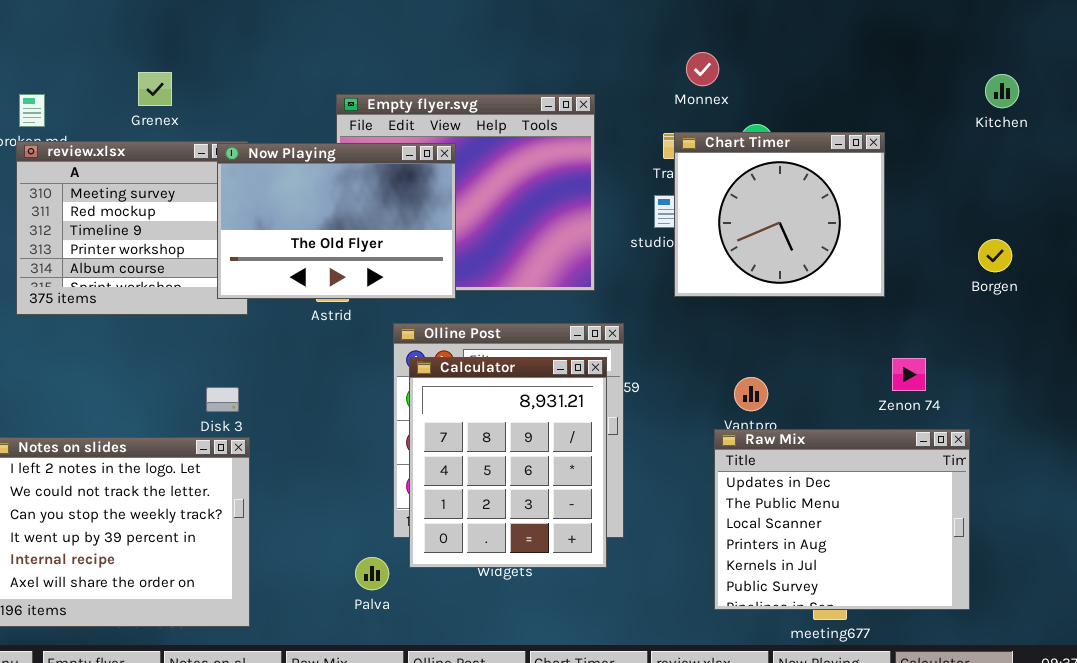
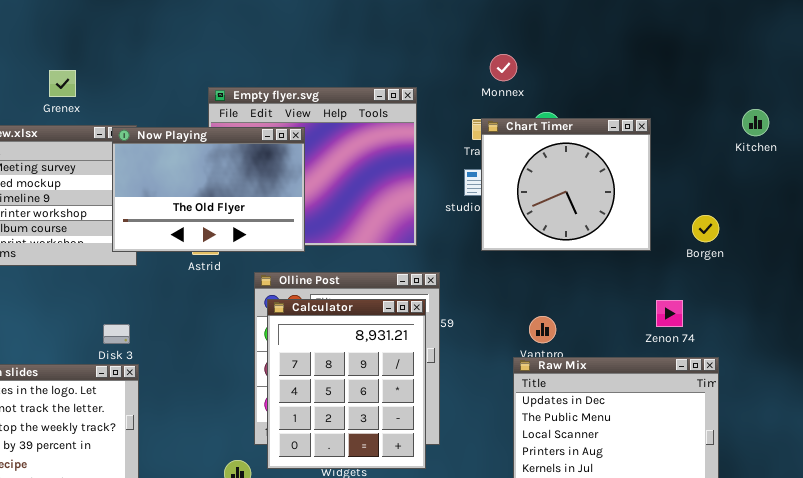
Kitchen: [985,74,1019,108] -> [742,109,769,136], moved
Borgen: [978,239,1012,272] -> [692,215,719,242], moved

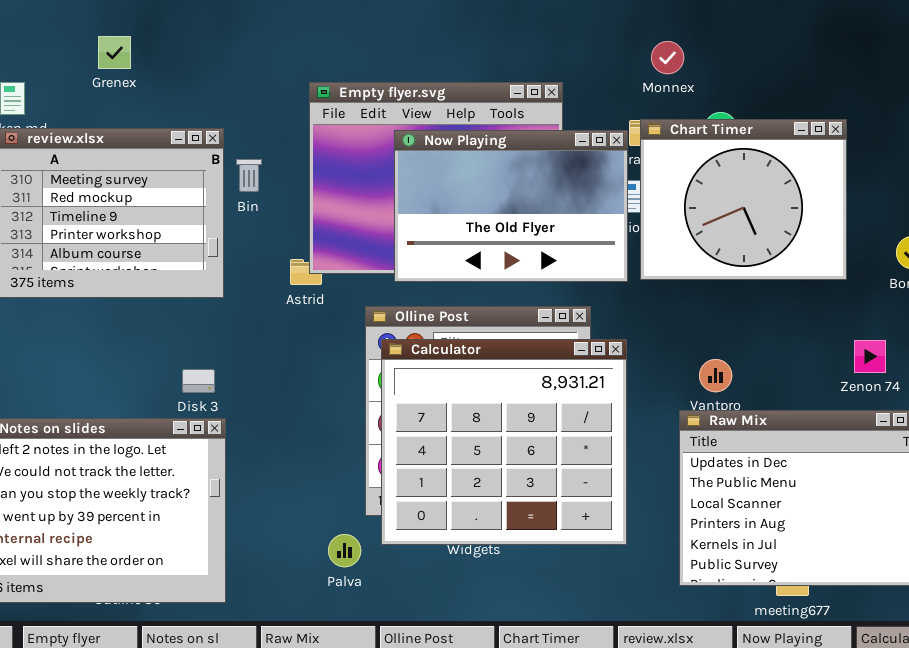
Grenex: [49,70,76,97] -> [98,36,131,69], moved
Now Playing: [112,127,305,252] -> [394,130,628,282], moved
Calculator: [267,299,426,469] -> [381,339,627,545], resized

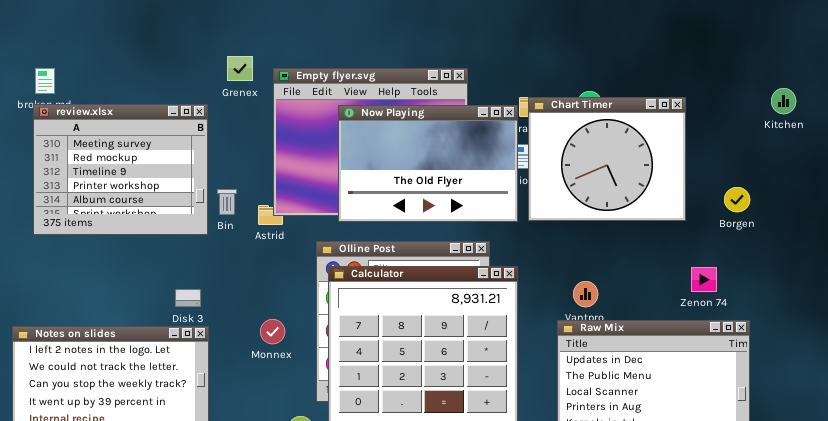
Grenex: [98,36,131,69] -> [227,56,253,81], moved
Monnex: [651,41,684,74] -> [260,319,285,344], moved
Bin: [236,159,262,192] -> [217,189,237,215], moved

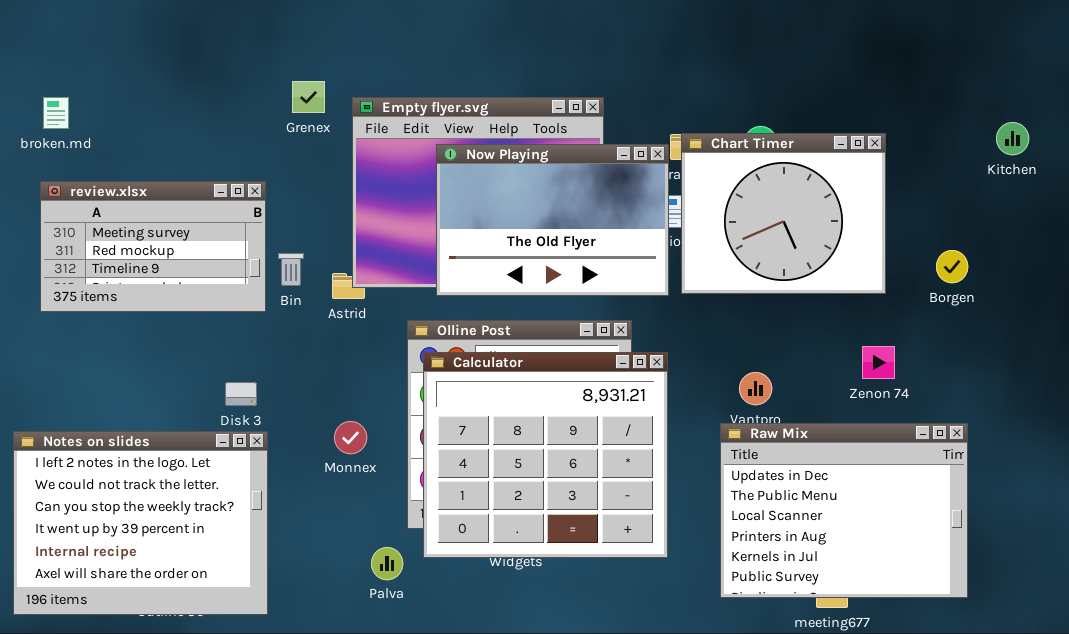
review.xlsx: [33,104,208,235] -> [40,181,266,312], resized
Zenon 74: [691,267,717,292] -> [862,346,895,379], moved

